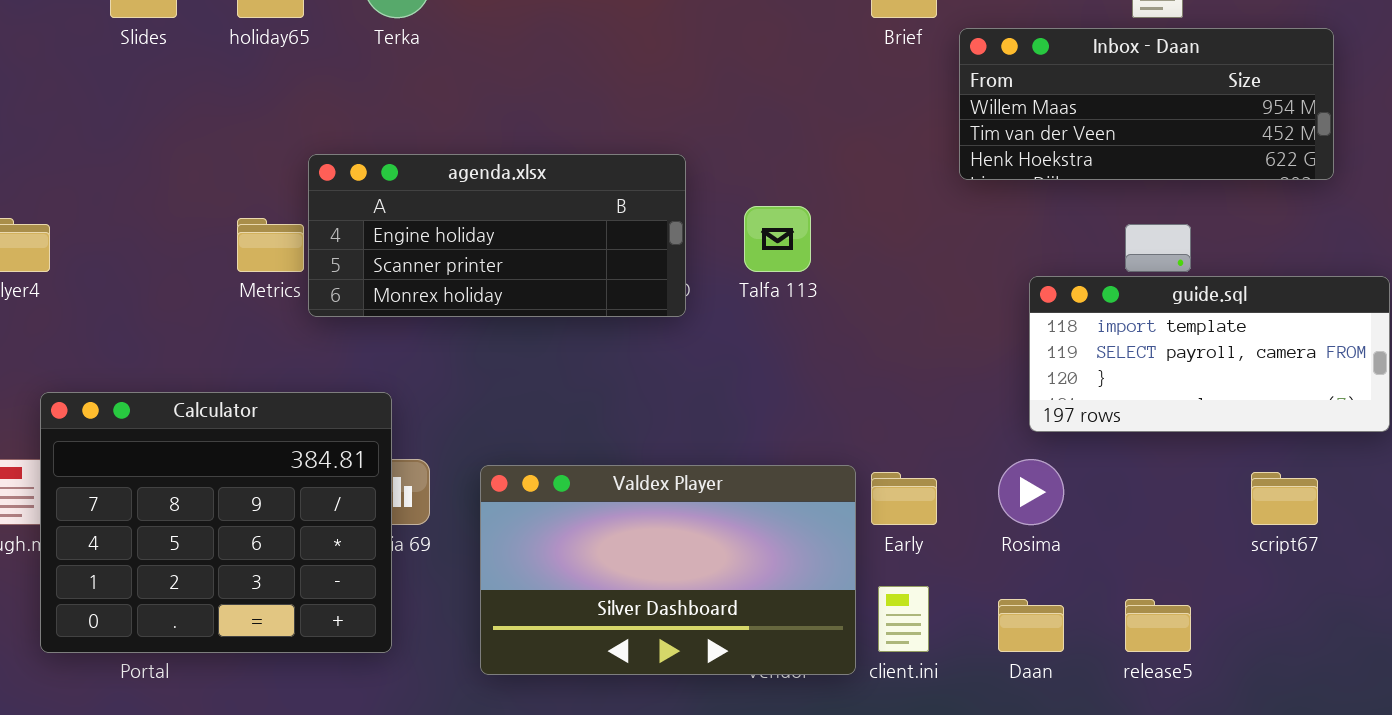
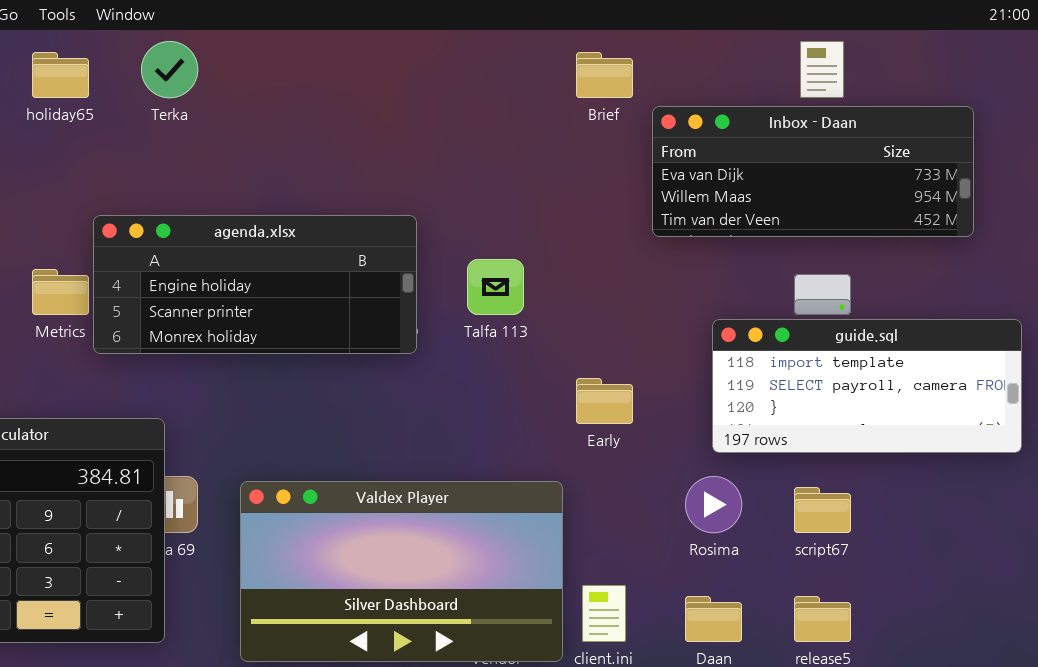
Inbox - Daan: [959,28,1334,180] -> [652,106,974,237], scrolled up 1 row
Early: [871,472,937,525] -> [576,378,633,424], moved
script67: [1251,472,1318,525] -> [794,487,851,533], moved

